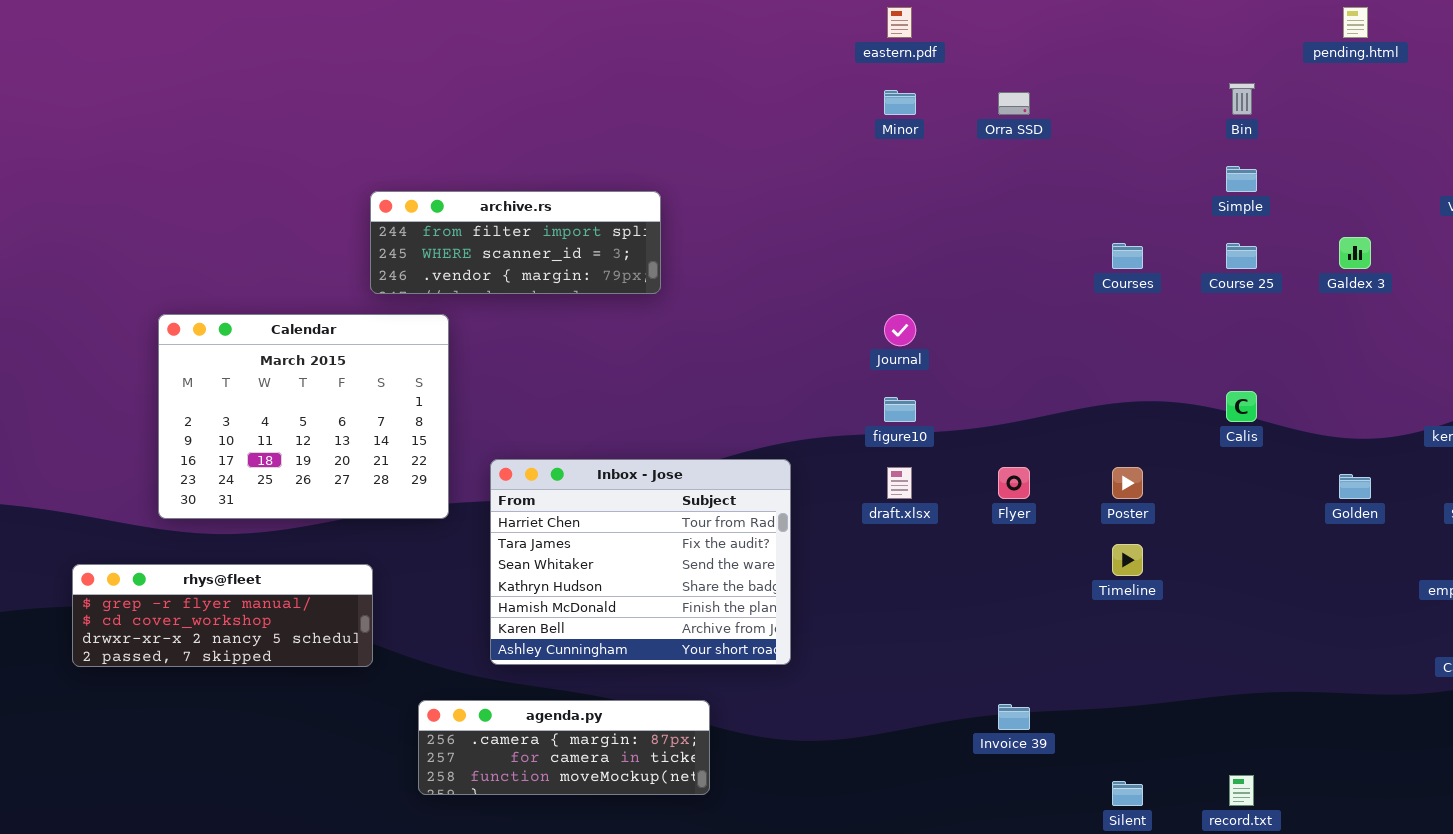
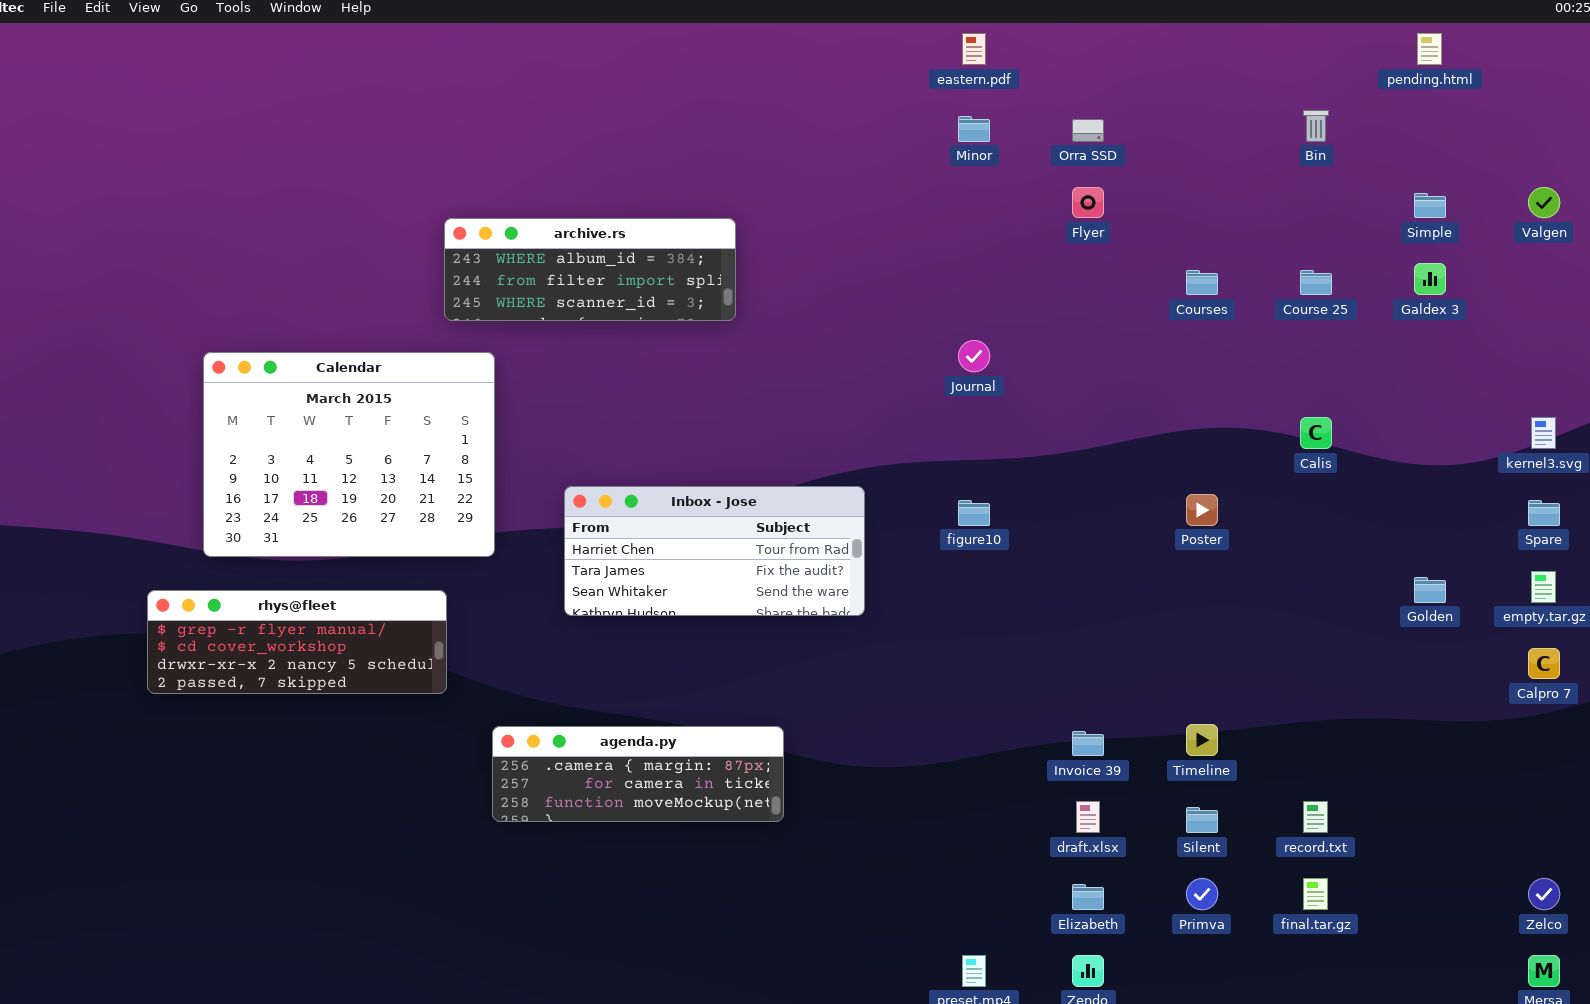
Simple: [1226,166,1257,192] -> [1414,193,1446,218], moved
archive.rs: [370,191,661,294] -> [444,218,736,321], scrolled up 1 row
Calendar: [158,314,449,519] -> [203,352,495,557], moved
figure10: [884,397,916,422] -> [958,500,990,526], moved
Inbox - Jose: [490,459,791,665] -> [564,486,865,616], resized
draft.xlsx: [887,467,912,499] -> [1076,801,1100,833], moved
Flyer: [998,467,1030,499] -> [1072,187,1104,218], moved
Golden: [1339,474,1371,499] -> [1414,577,1446,603], moved
Timeline: [1112,544,1143,576] -> [1186,724,1218,756], moved

